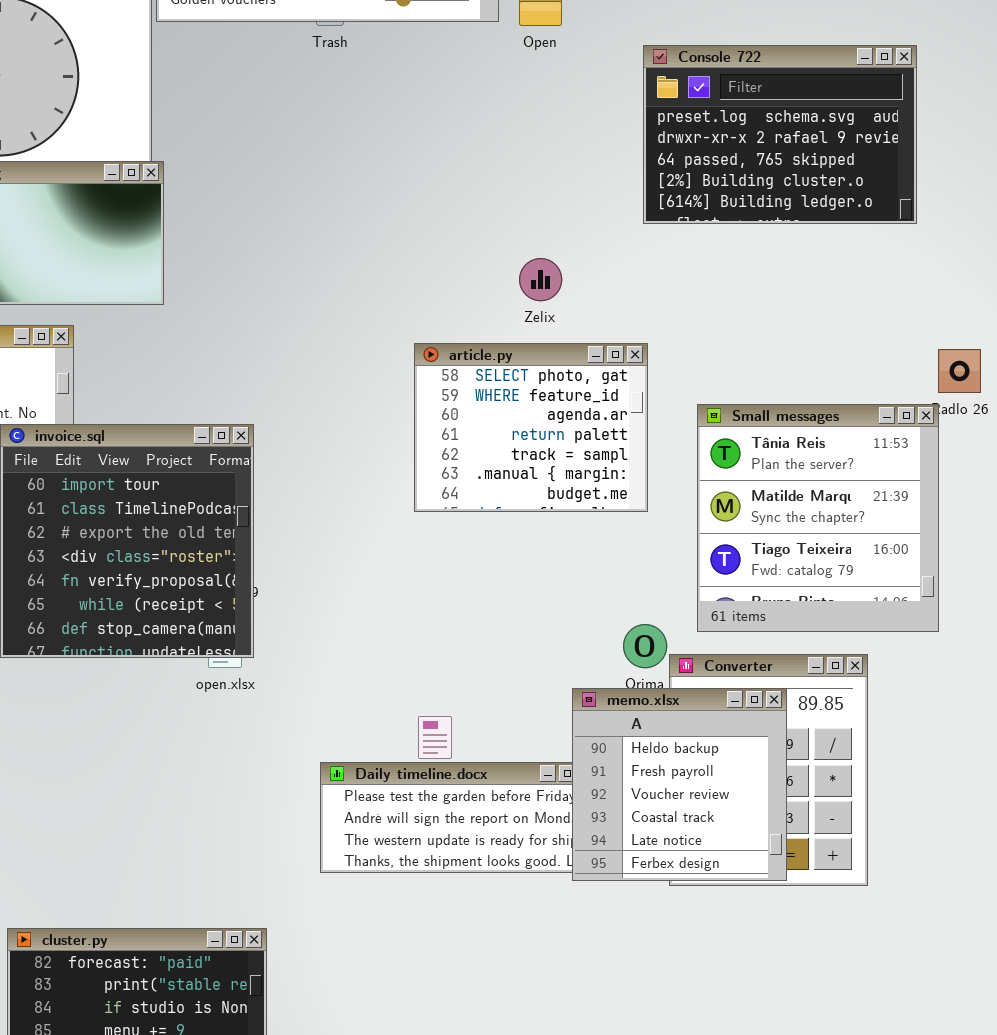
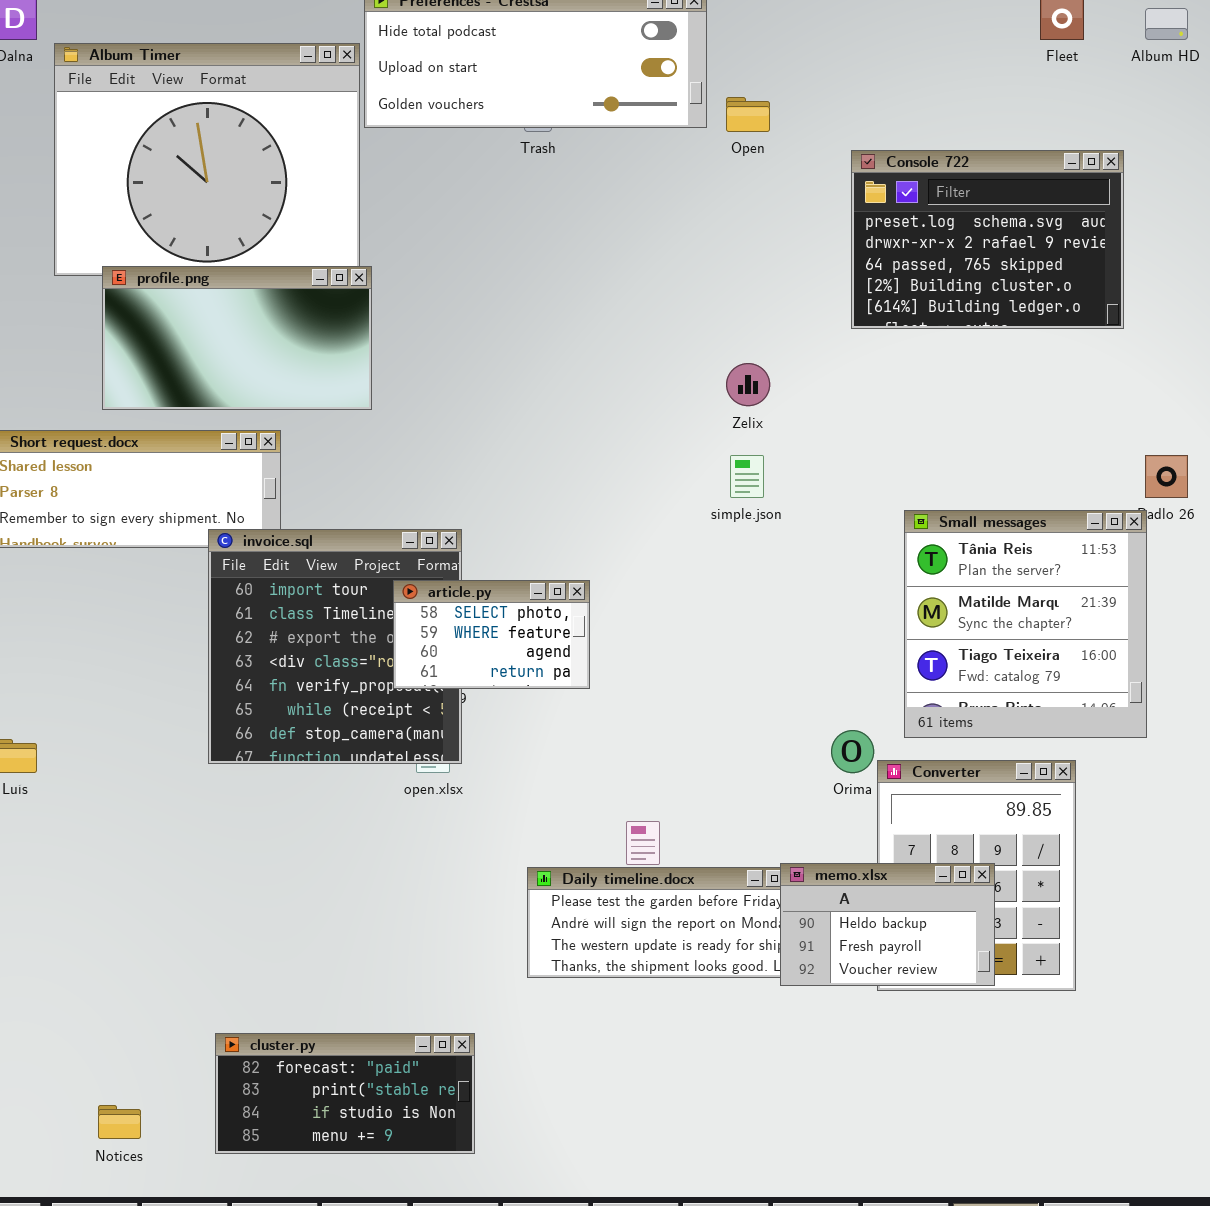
article.py: [414,343,648,512] -> [393,580,590,689], moved, resized
memo.xlsx: [572,688,787,881] -> [780,863,995,986], resized

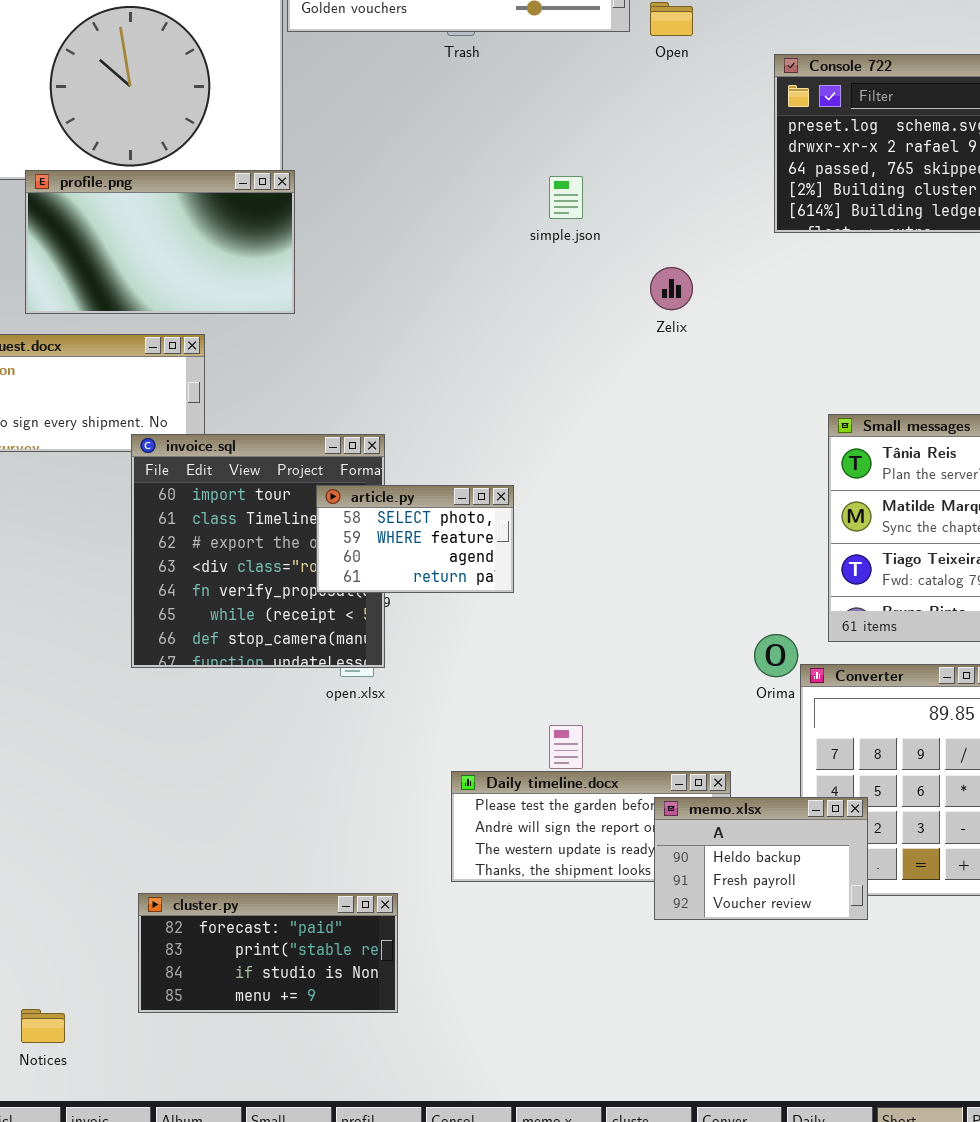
simple.json: [730,455,764,498] -> [549,176,583,219], moved
memo.xlsx: [780,863,995,986] -> [654,797,868,920], moved
cluster.py: [215,1033,475,1154] -> [138,893,398,1013], moved

